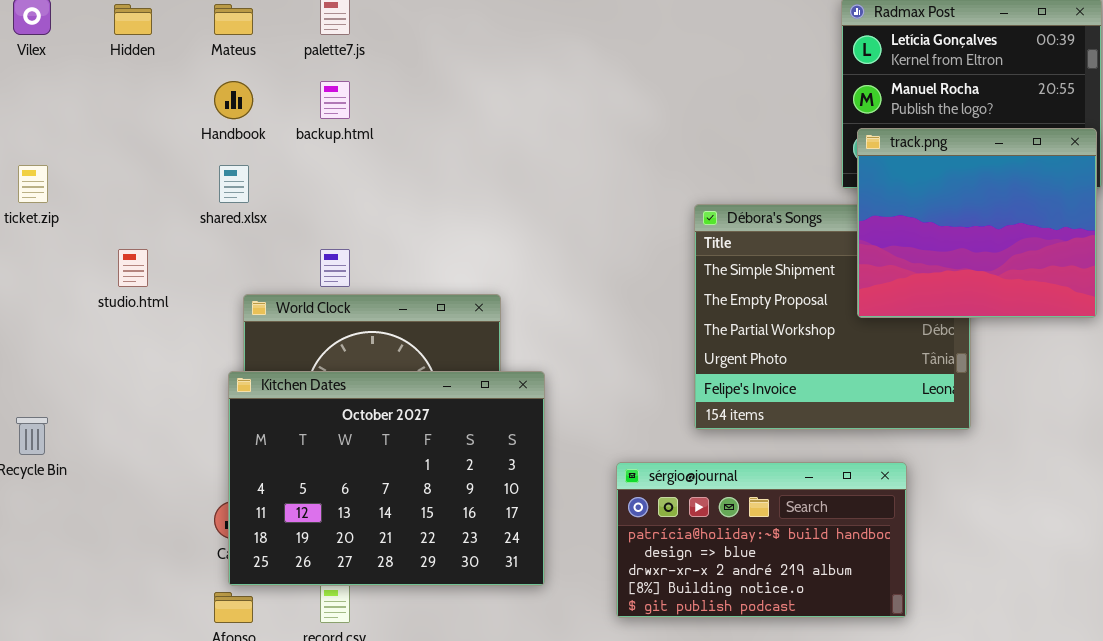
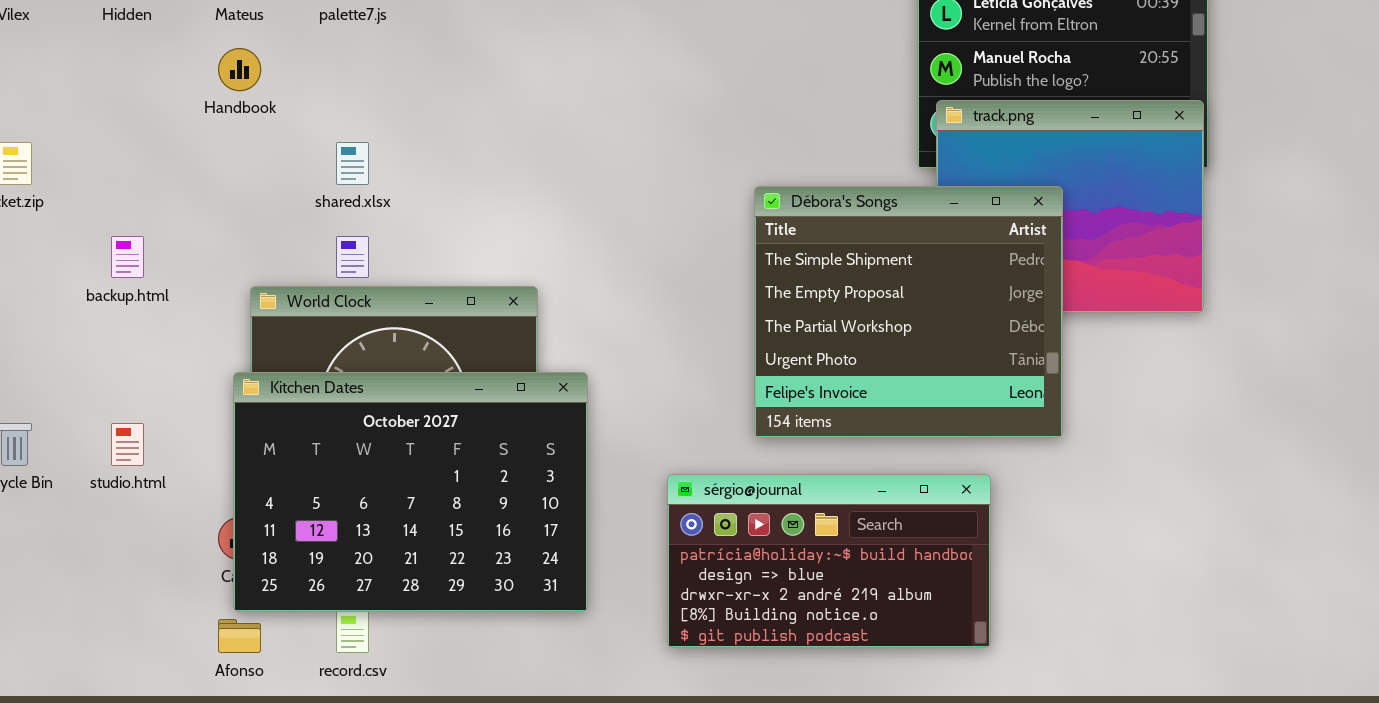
backup.html: [320,81,350,119] -> [111,236,144,278], moved
shared.xlsx: [219,165,249,203] -> [336,142,369,185], moved
Débora's Songs: [694,204,971,430] -> [754,186,1063,438], raised
studio.html: [118,249,148,287] -> [111,423,144,466], moved

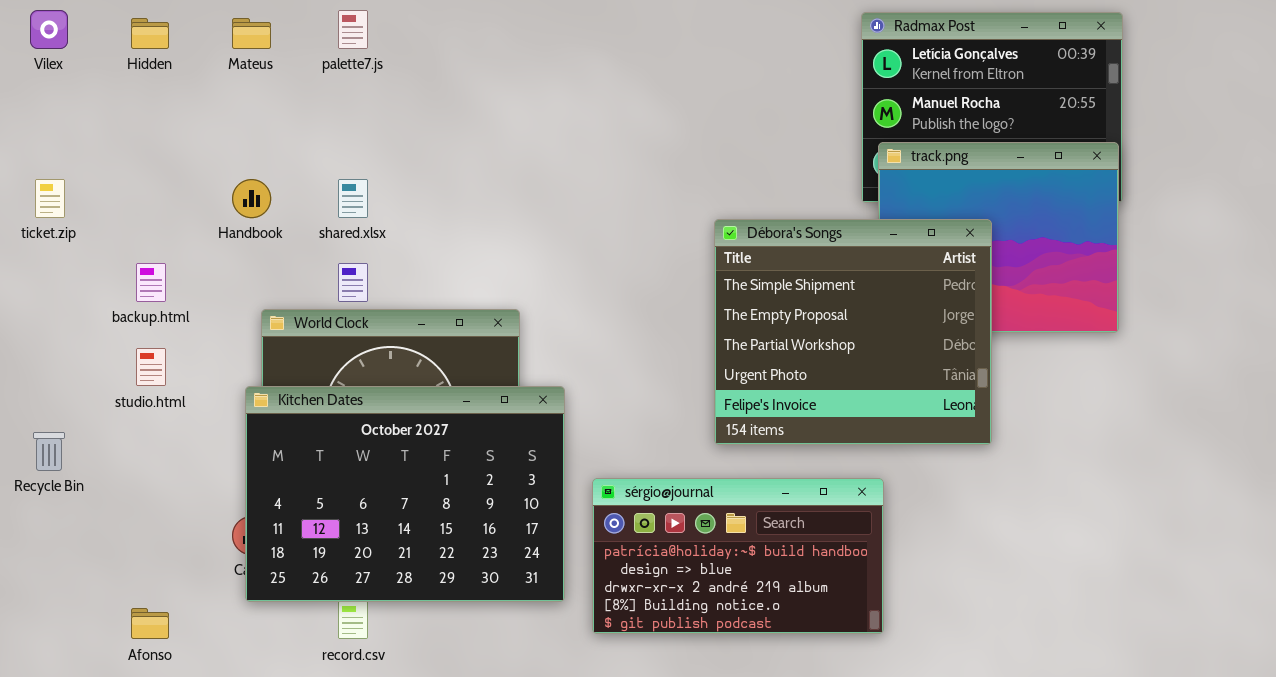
Handbook: [218,48,261,91] -> [232,179,271,218], moved
studio.html: [111,423,144,466] -> [136,348,166,386], moved
sérgio@journal: [667,474,991,648] -> [592,478,884,634], moved
Afonso: [218,619,261,653] -> [131,608,169,639], moved

